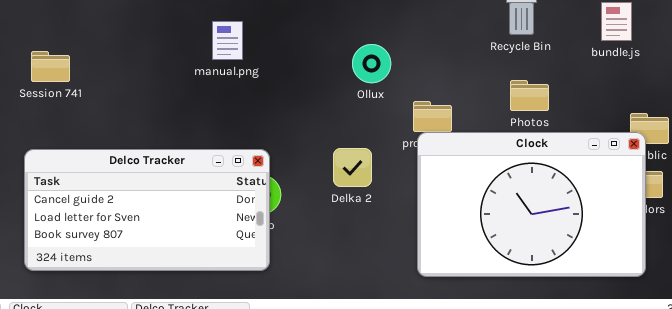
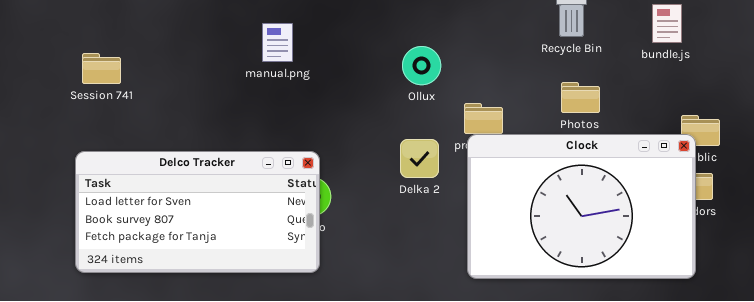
Delka 2: [333,148,372,187] -> [400,139,439,178], moved
Delco Tracker: [24,149,270,271] -> [75,151,320,273], scrolled down 1 row

